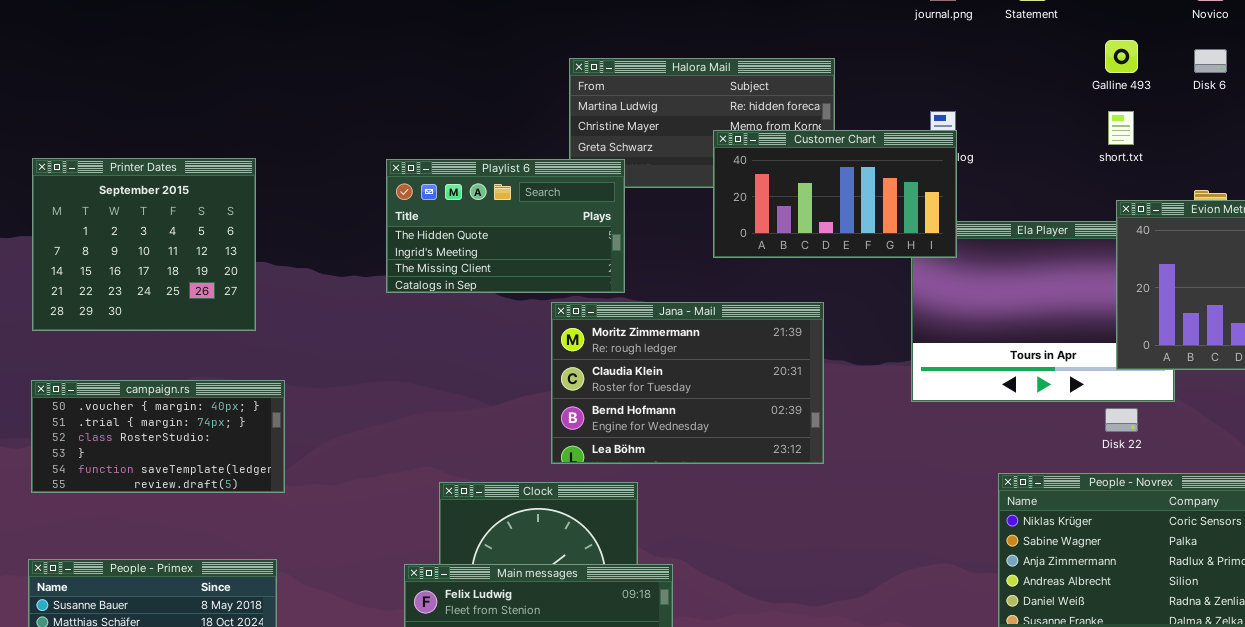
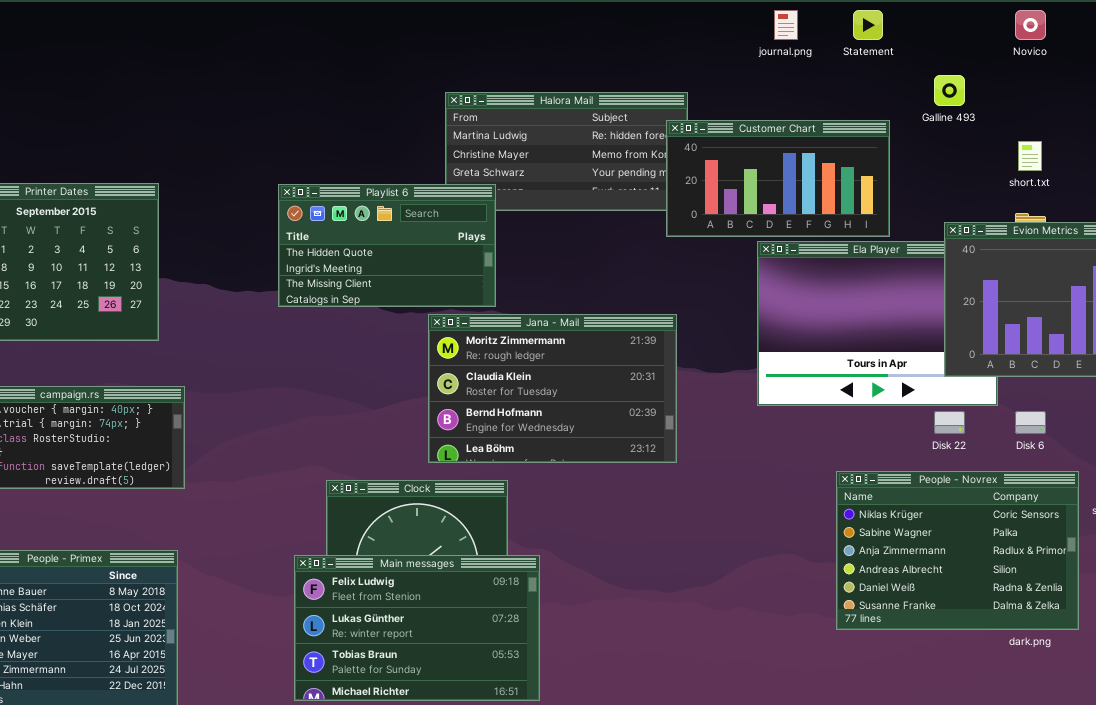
Disk 6: [1194,49,1227,73] -> [1015,411,1046,434], moved
short.txt: [1108,111,1134,145] -> [1018,141,1042,171], moved
Customer Chart: [713,130,957,258] -> [666,120,890,237], moved

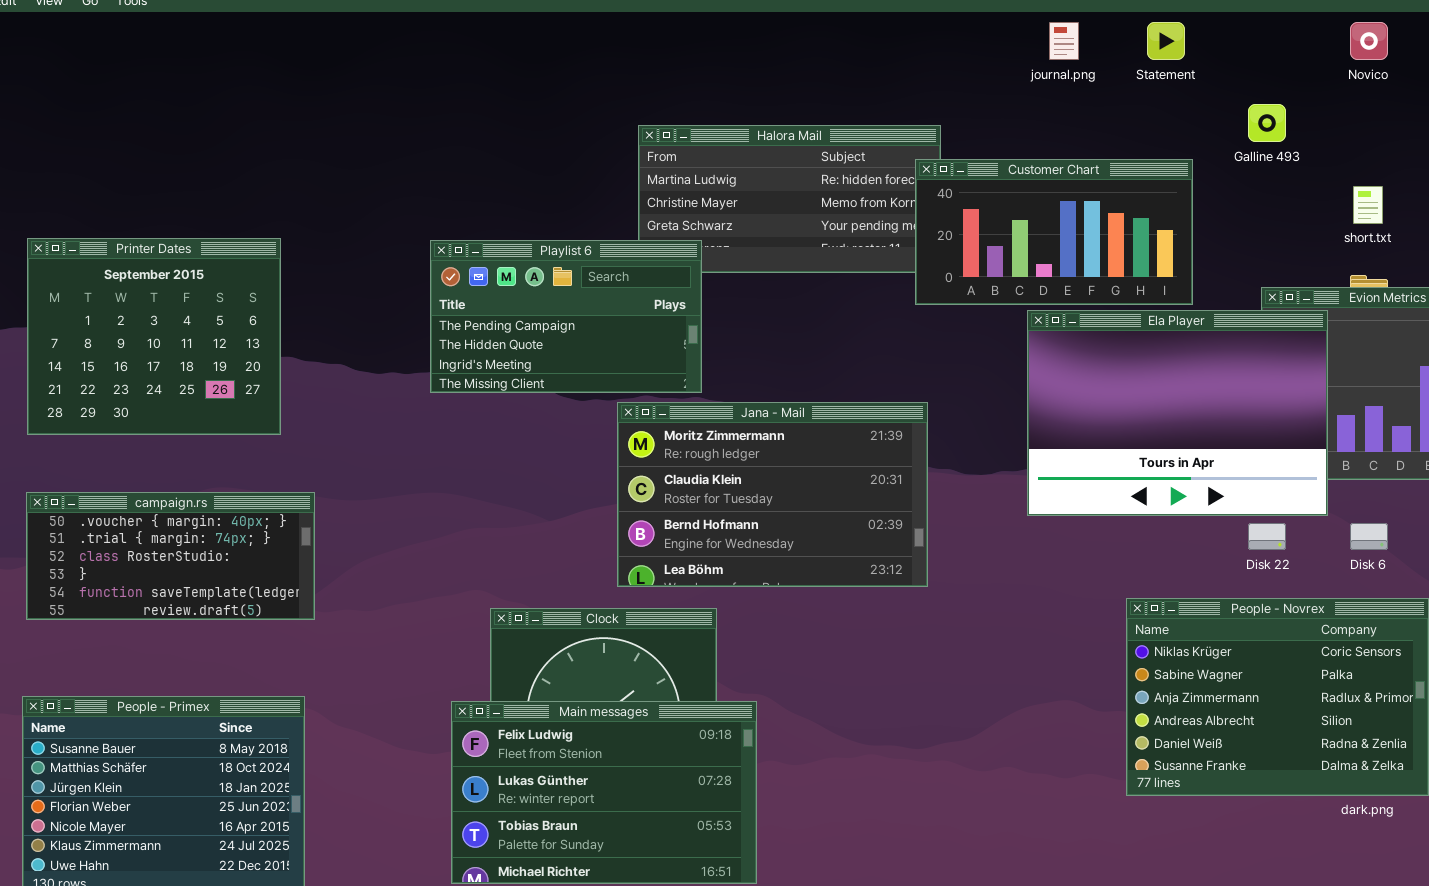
Playlist 6: [278,184,496,307] -> [430,240,702,393], scrolled up 1 row
Ela Player: [757,241,998,406] -> [1027,310,1328,516], raised

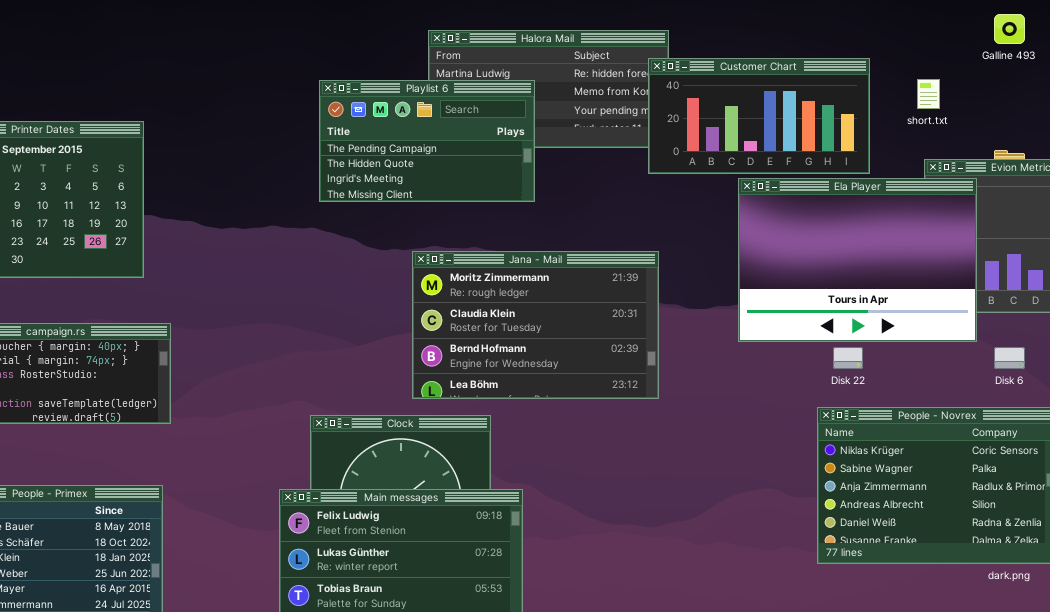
Galline 493: [1248,104,1286,142] -> [994,14,1025,44], moved
short.txt: [1353,186,1383,224] -> [917,79,940,109], moved
Playlist 6: [430,240,702,393] -> [319,80,535,202], moved
Disk 22: [1248,523,1286,550] -> [833,347,863,369], moved

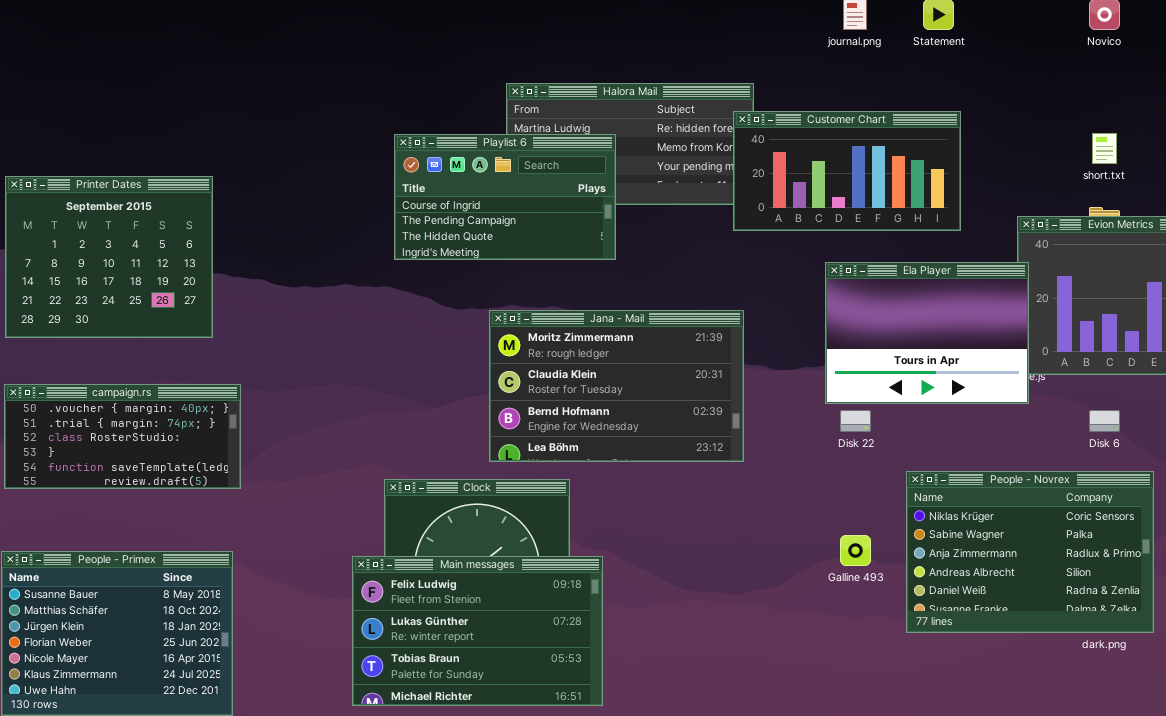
Galline 493: [994,14,1025,44] -> [840,535,871,566], moved
short.txt: [917,79,940,109] -> [1092,133,1117,164], moved
Playlist 6: [319,80,535,202] -> [394,134,616,260], scrolled up 1 row
Ela Player: [738,178,977,342] -> [825,262,1029,404], resized
Disk 22: [833,347,863,369] -> [840,410,871,432], moved

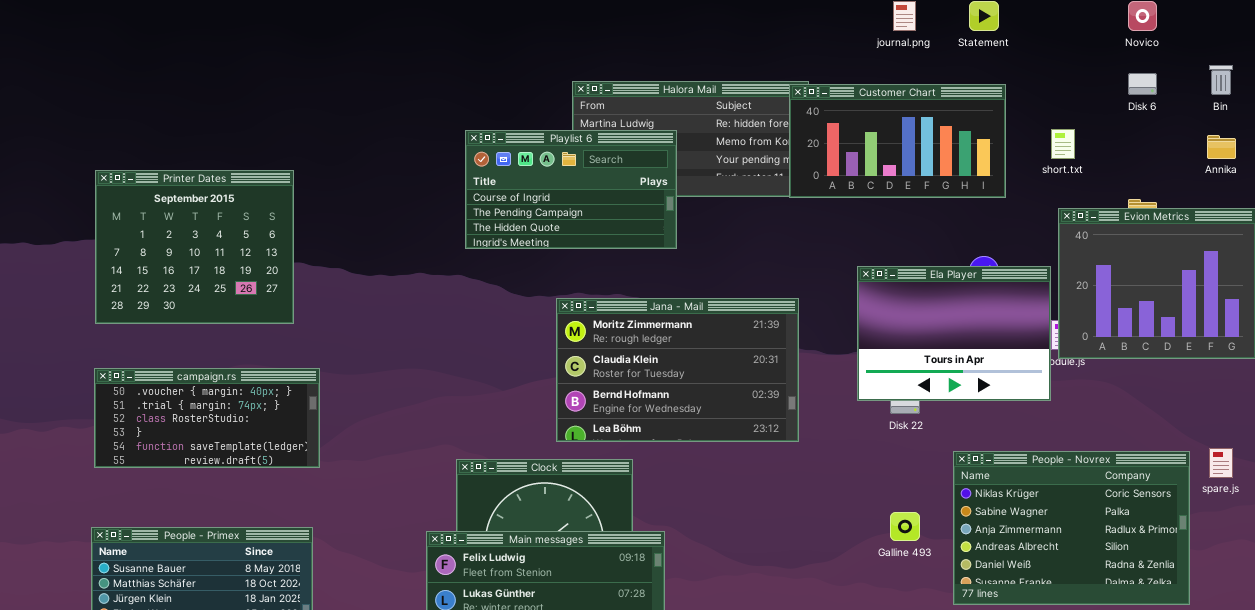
Customer Chart: [733,111,961,231] -> [789,84,1006,198], moved
short.txt: [1092,133,1117,164] -> [1051,129,1075,159], moved
Ela Player: [825,262,1029,404] -> [857,266,1051,401], moved
Disk 6: [1089,410,1120,432] -> [1128,73,1157,95], moved

